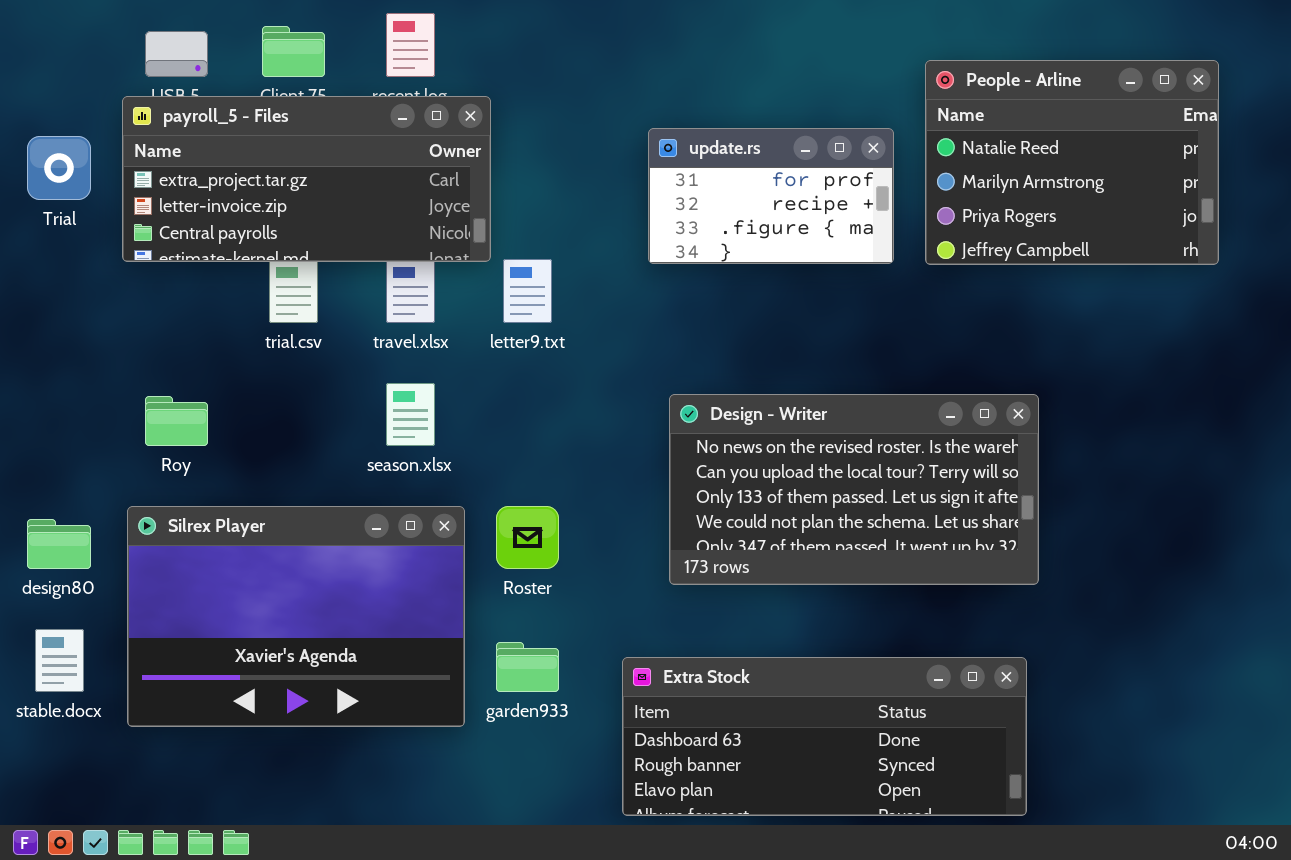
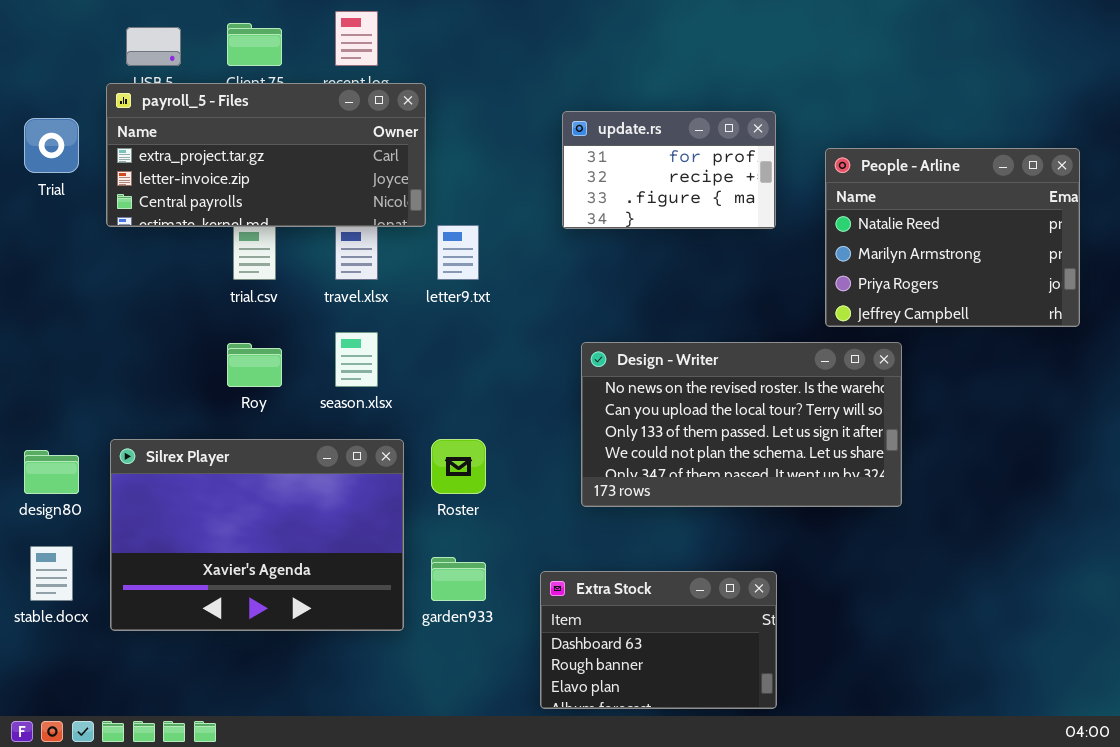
People - Arline: [925,60,1219,265] -> [825,148,1080,327], moved
Roy: [145,396,208,446] -> [227,343,282,387], moved
Extra Stock: [622,657,1027,816] -> [540,571,777,709], resized

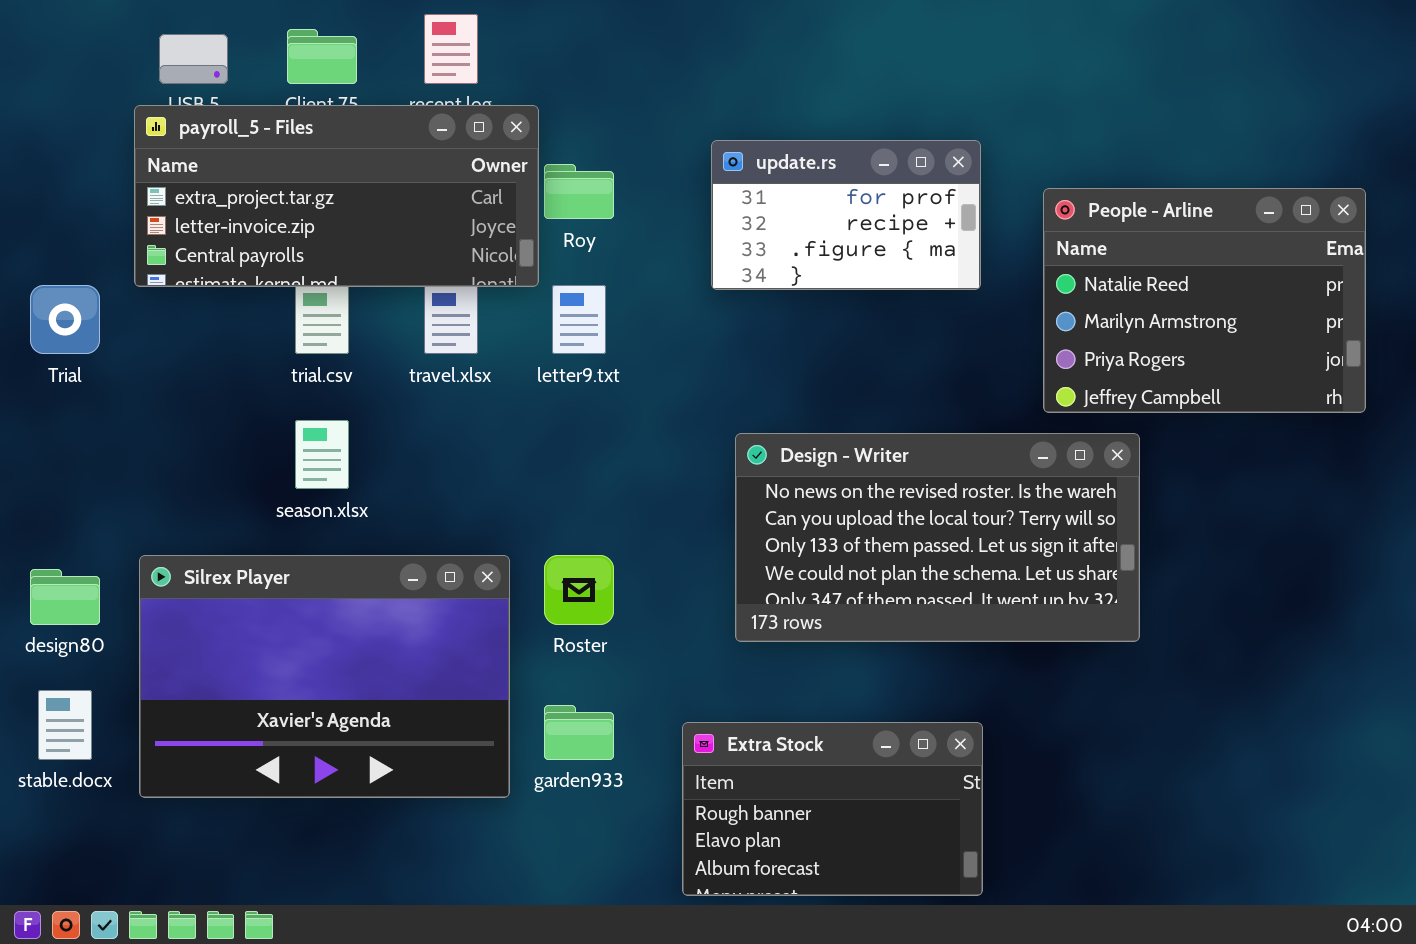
Trial: [24,118,79,173] -> [30,285,100,354], moved
season.xlsx: [335,332,378,387] -> [295,420,349,489], moved
Roy: [227,343,282,387] -> [544,164,614,219], moved
Extra Stock: [540,571,777,709] -> [682,722,983,896], scrolled down 1 row

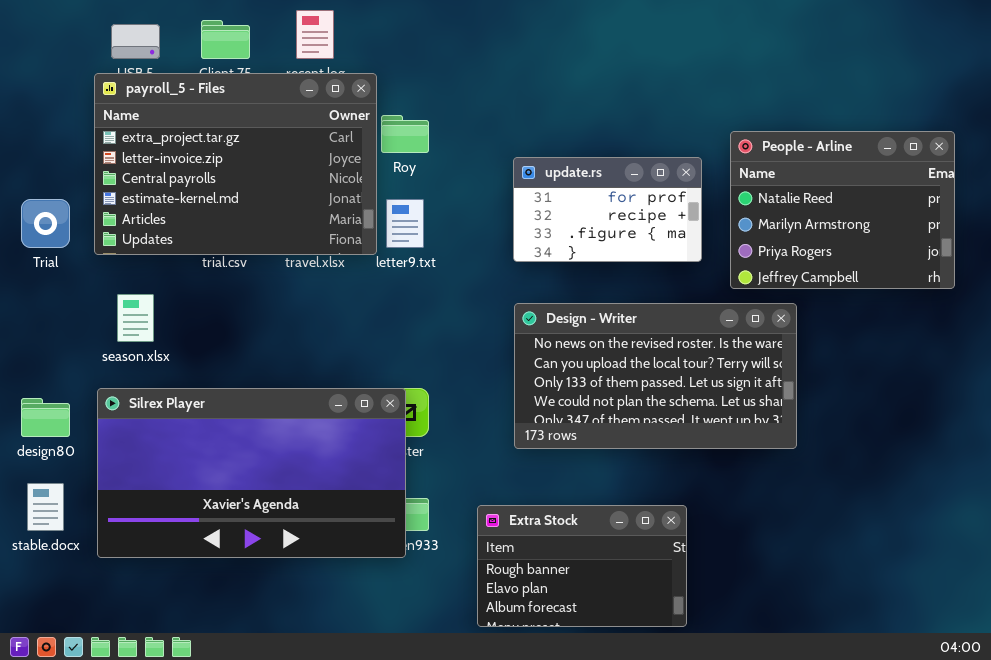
payroll_5 - Files: [134,105,539,287] -> [94,73,377,255], resized
update.rs: [711,140,981,290] -> [513,157,702,262], moved
season.xlsx: [295,420,349,489] -> [117,294,154,342], moved
Silrex Player: [139,555,510,798] -> [97,388,406,558], resized

